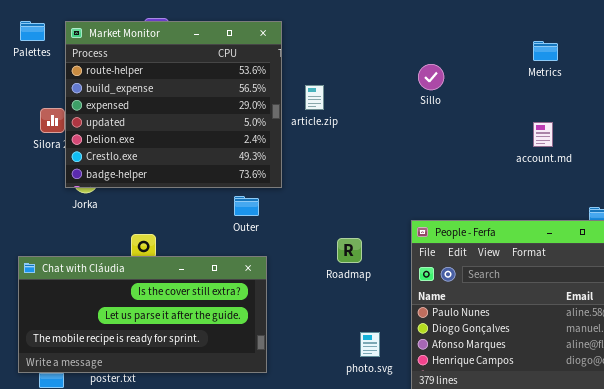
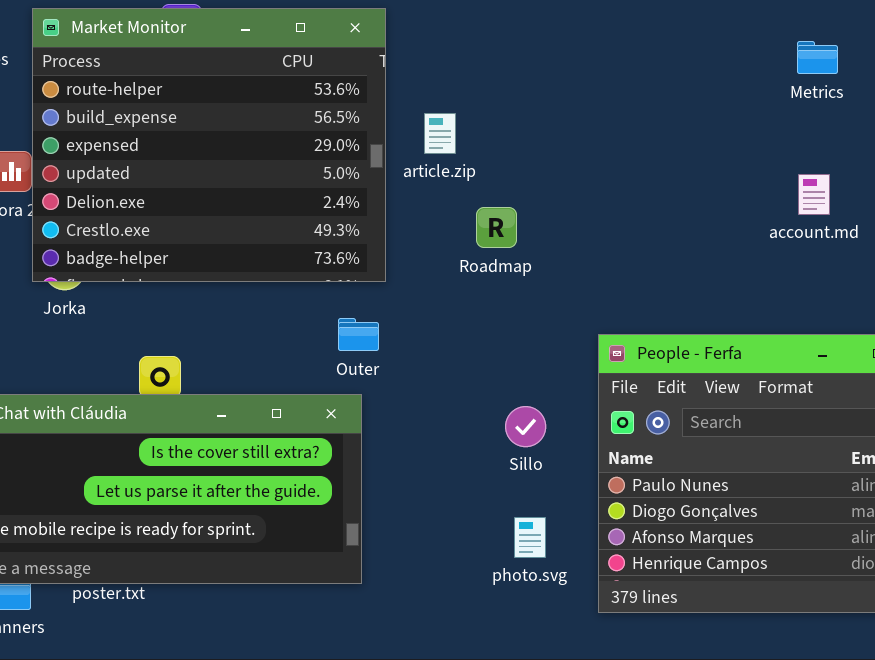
Sillo: [418,64,444,90] -> [505,406,546,447], moved
Outer: [234,196,259,216] -> [338,318,379,351], moved
Roadmap: [337,238,362,263] -> [476,207,517,248], moved

